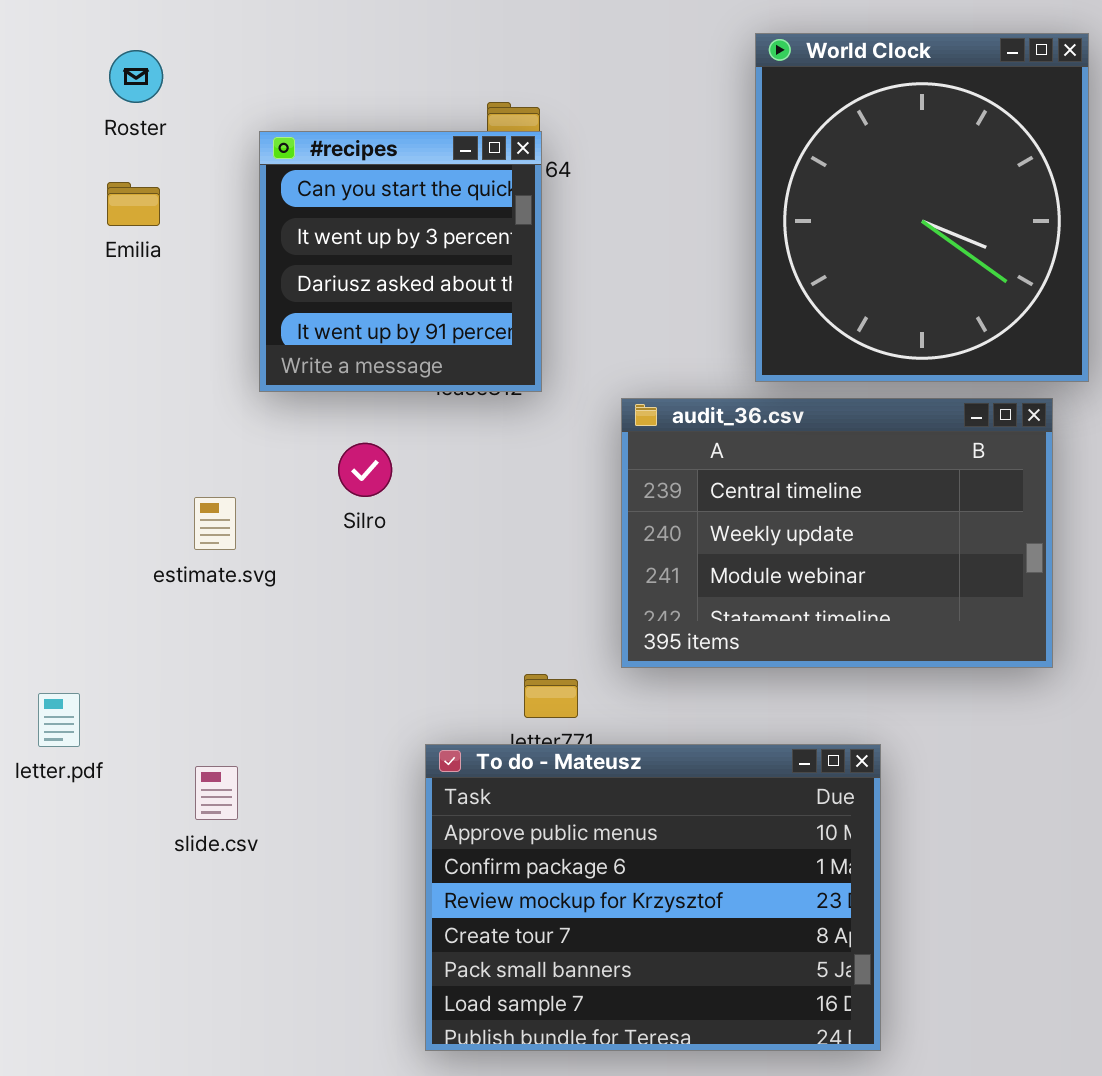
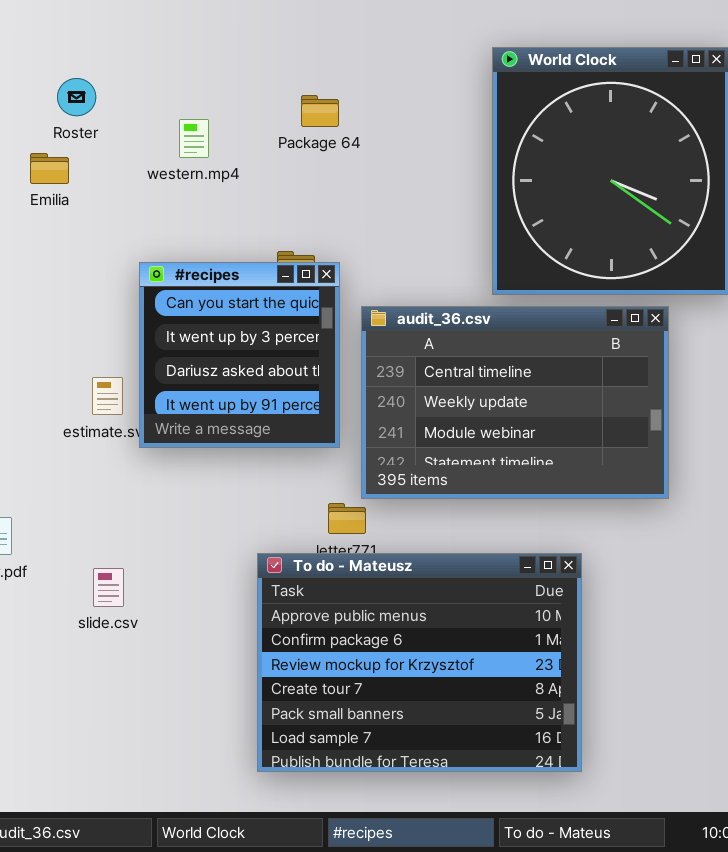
Roster: [109,50,163,103] -> [57,78,96,116], moved
#recipes: [259,131,542,392] -> [139,262,340,448], moved
audit_36.csv: [621,398,1053,668] -> [361,306,669,499], moved

